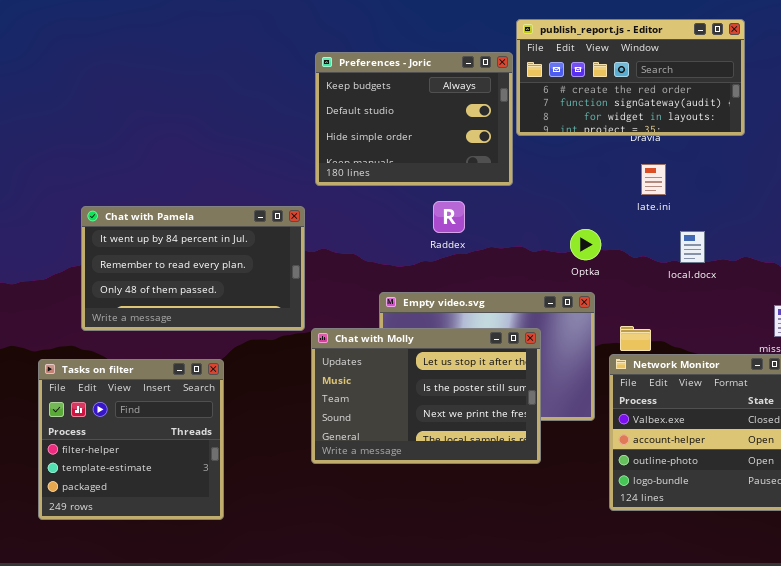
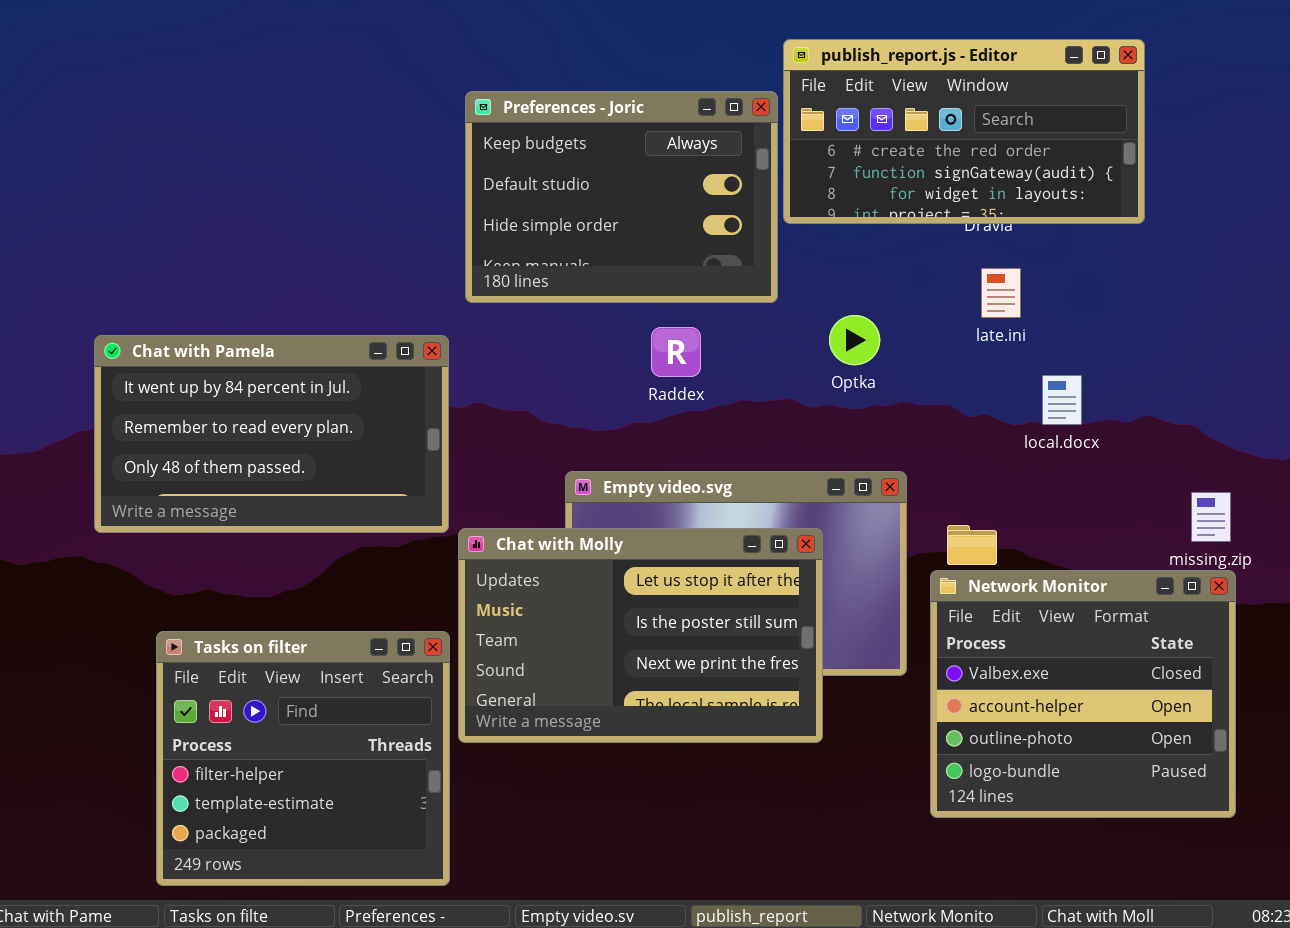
Optka: [570,229,601,260] -> [829,315,880,365], moved
Tasks on filter: [38,359,224,520] -> [156,631,450,886], moved

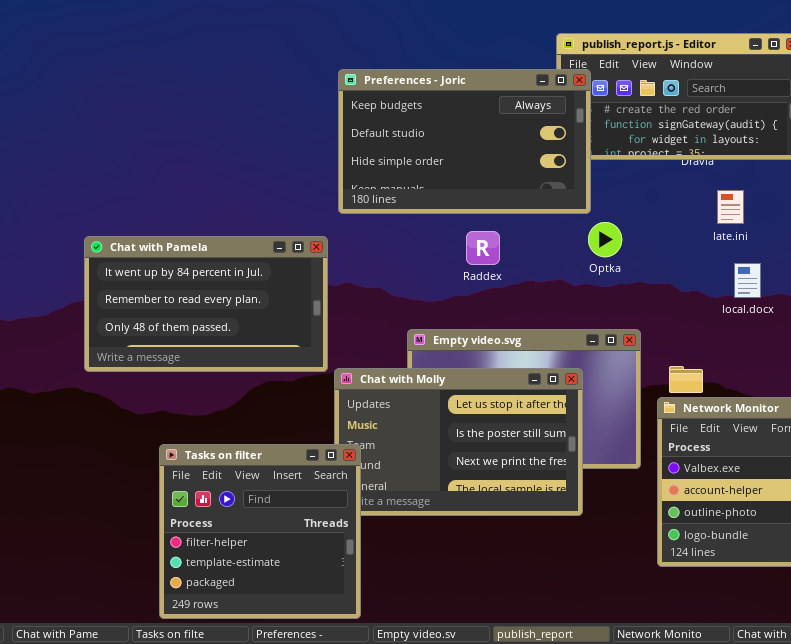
Preferences - Joric: [465,91,778,303] -> [338,69,591,214], resized
late.ini: [981,268,1021,318] -> [717,190,744,224], moved
Tasks on filter: [156,631,450,886] -> [159,444,361,619], moved

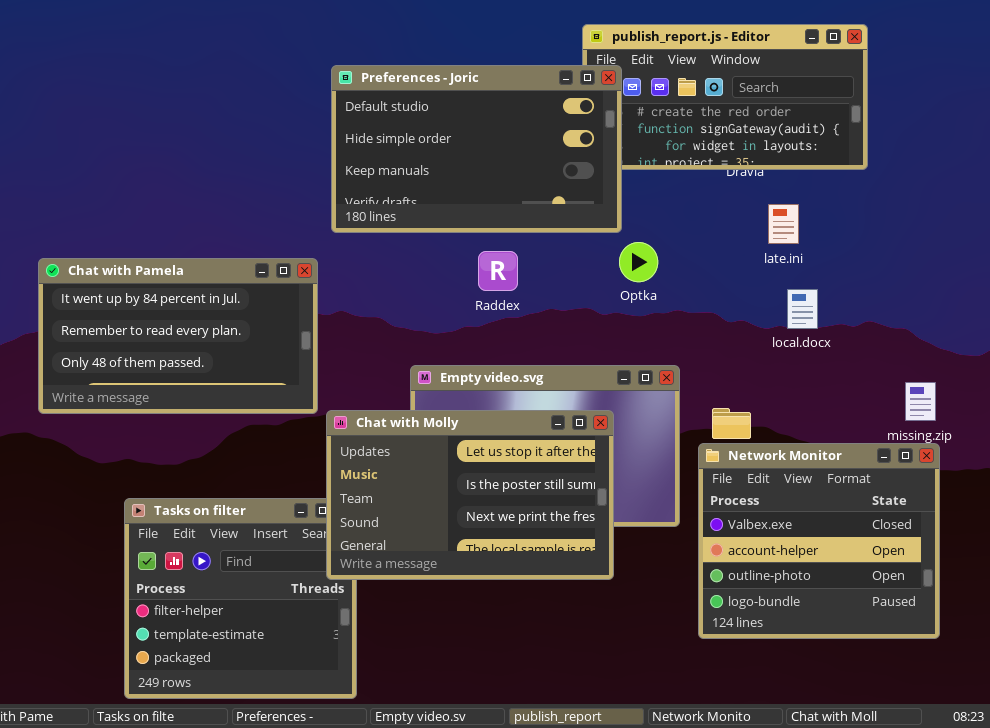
Preferences - Joric: [338,69,591,214] -> [331,65,622,233], scrolled down 1 row
Chat with Molly: [334,368,583,516] -> [326,410,614,580], raised

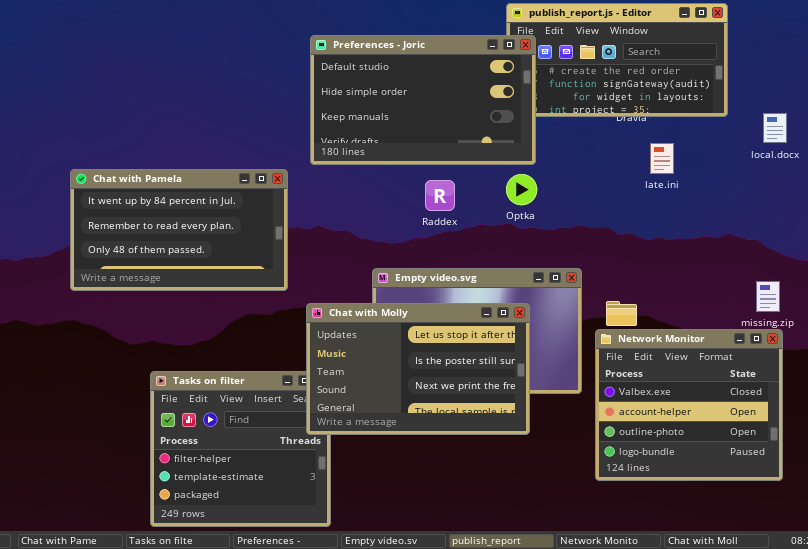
Optka: [619,242,658,282] -> [506,174,537,205], moved
Chat with Pamela: [38,258,318,414] -> [70,169,288,291], moved
local.docx: [787,289,818,329] -> [763,113,787,143], moved

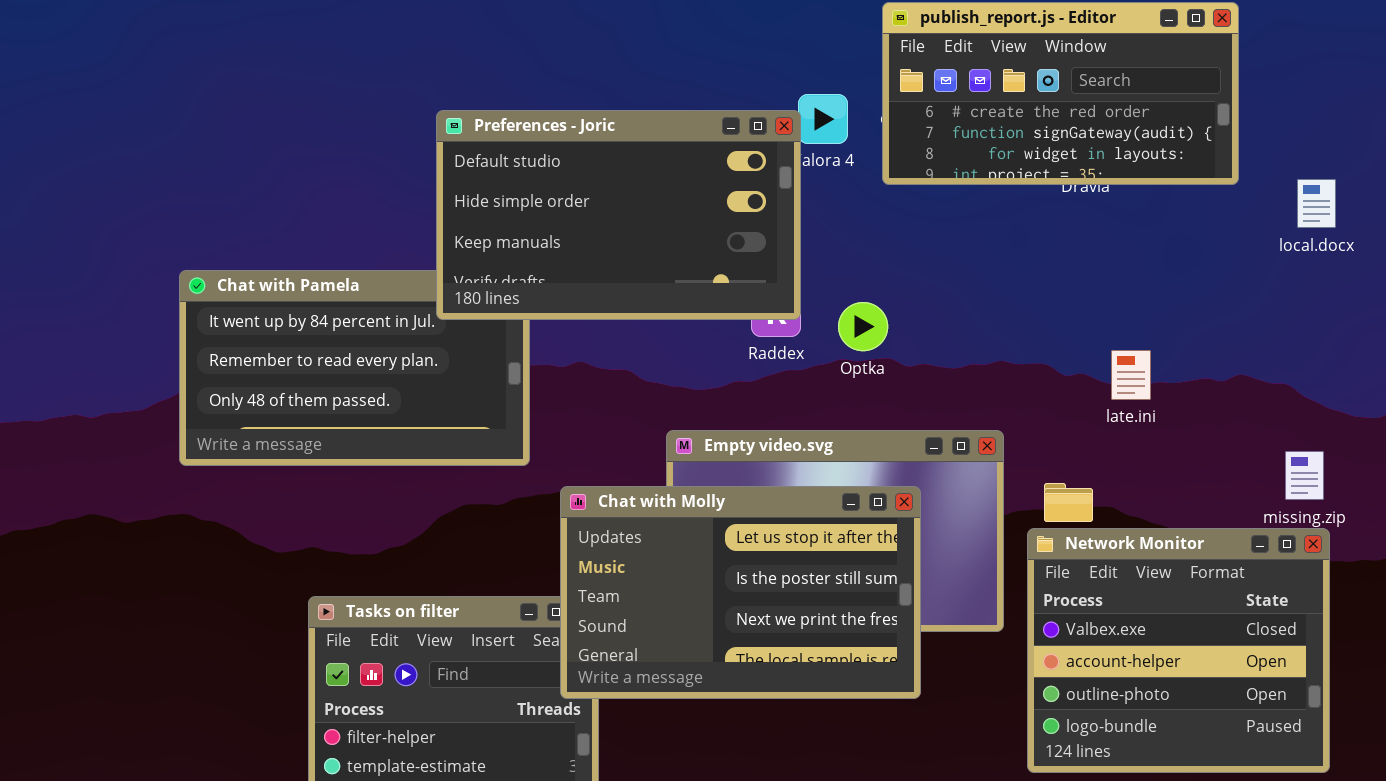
Preferences - Joric: [310,35,536,165] -> [436,110,801,320], moved
late.ini: [650,143,674,174] -> [1111,350,1151,400], moved
Optka: [506,174,537,205] -> [838,302,888,351], moved

